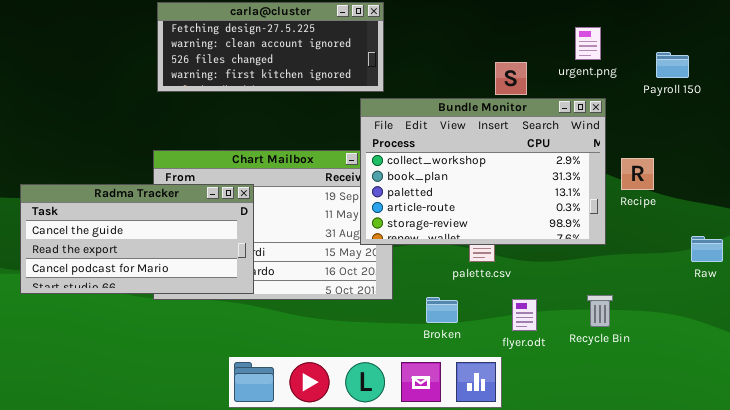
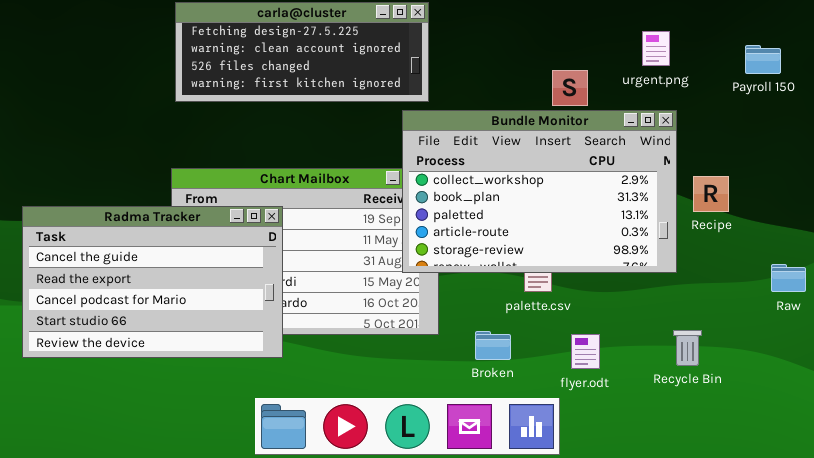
Payroll 150: [656,52,689,78] -> [745,45,781,74], moved
Radma Tracker: [20,184,254,294] -> [22,206,283,358], resized
Recycle Bin: [587,295,613,327] -> [673,330,702,366], moved

